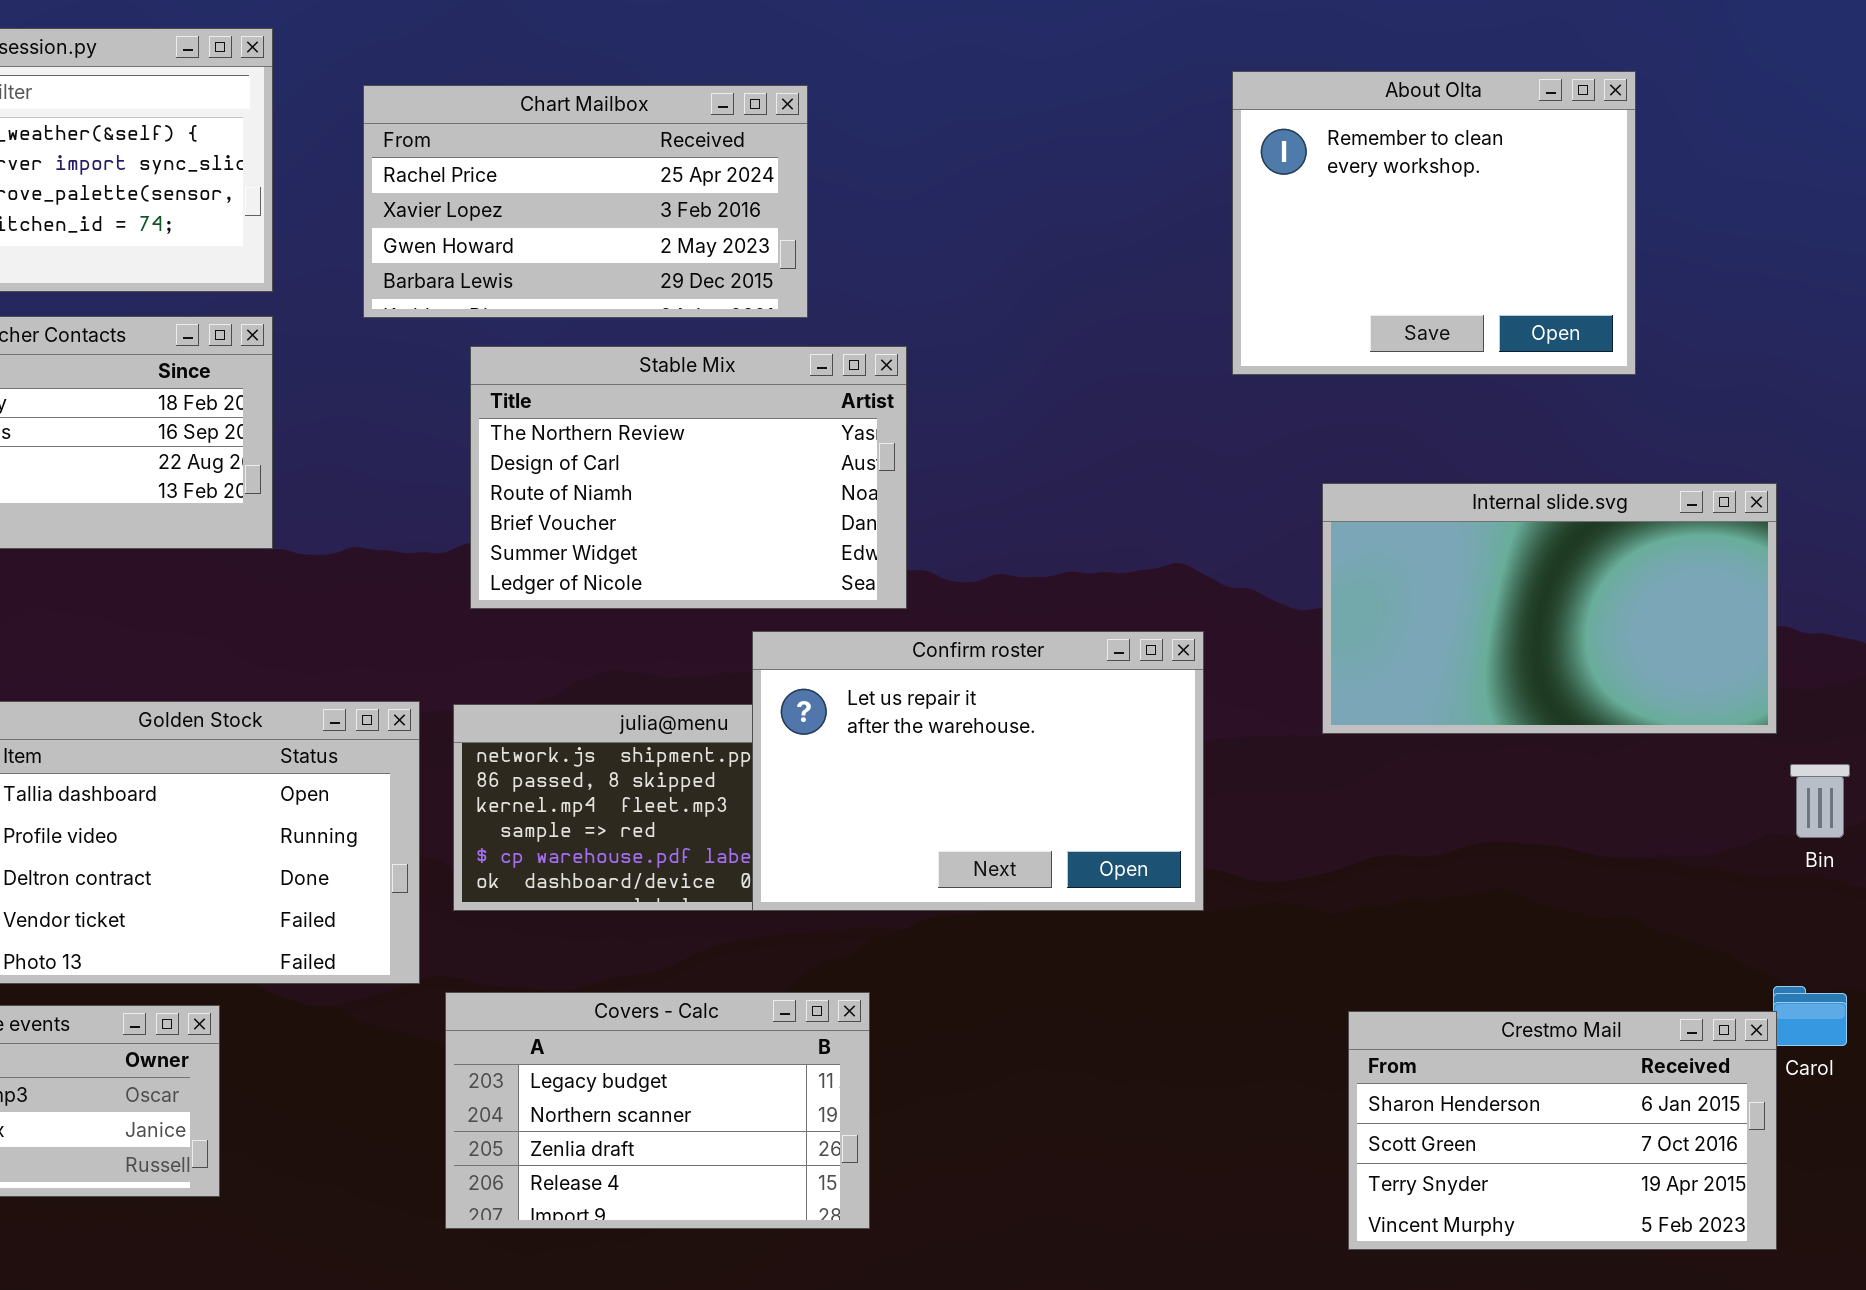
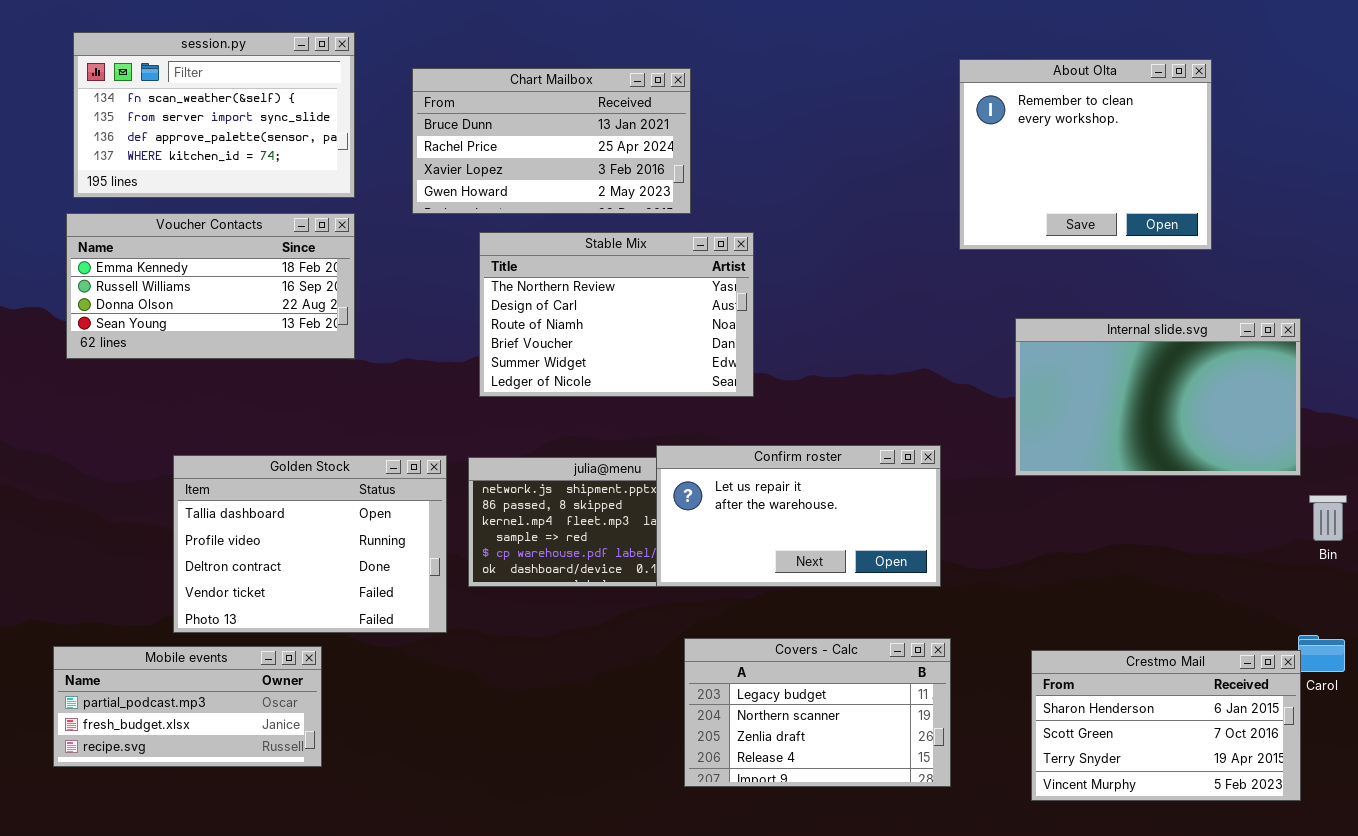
Chart Mailbox: [363,85,808,318] -> [412,68,691,214], scrolled up 1 row
Confirm roster: [752,631,1204,911] -> [656,445,941,587], resized
Covers - Calc: [445,992,870,1229] -> [684,638,951,787], moved

